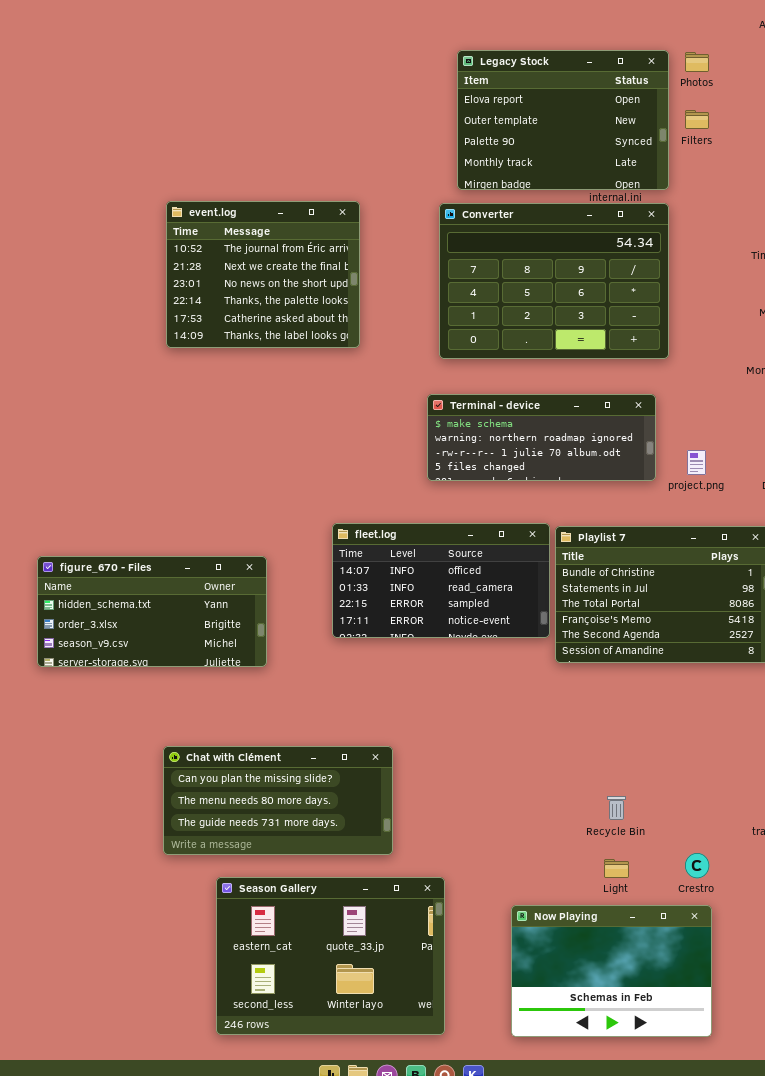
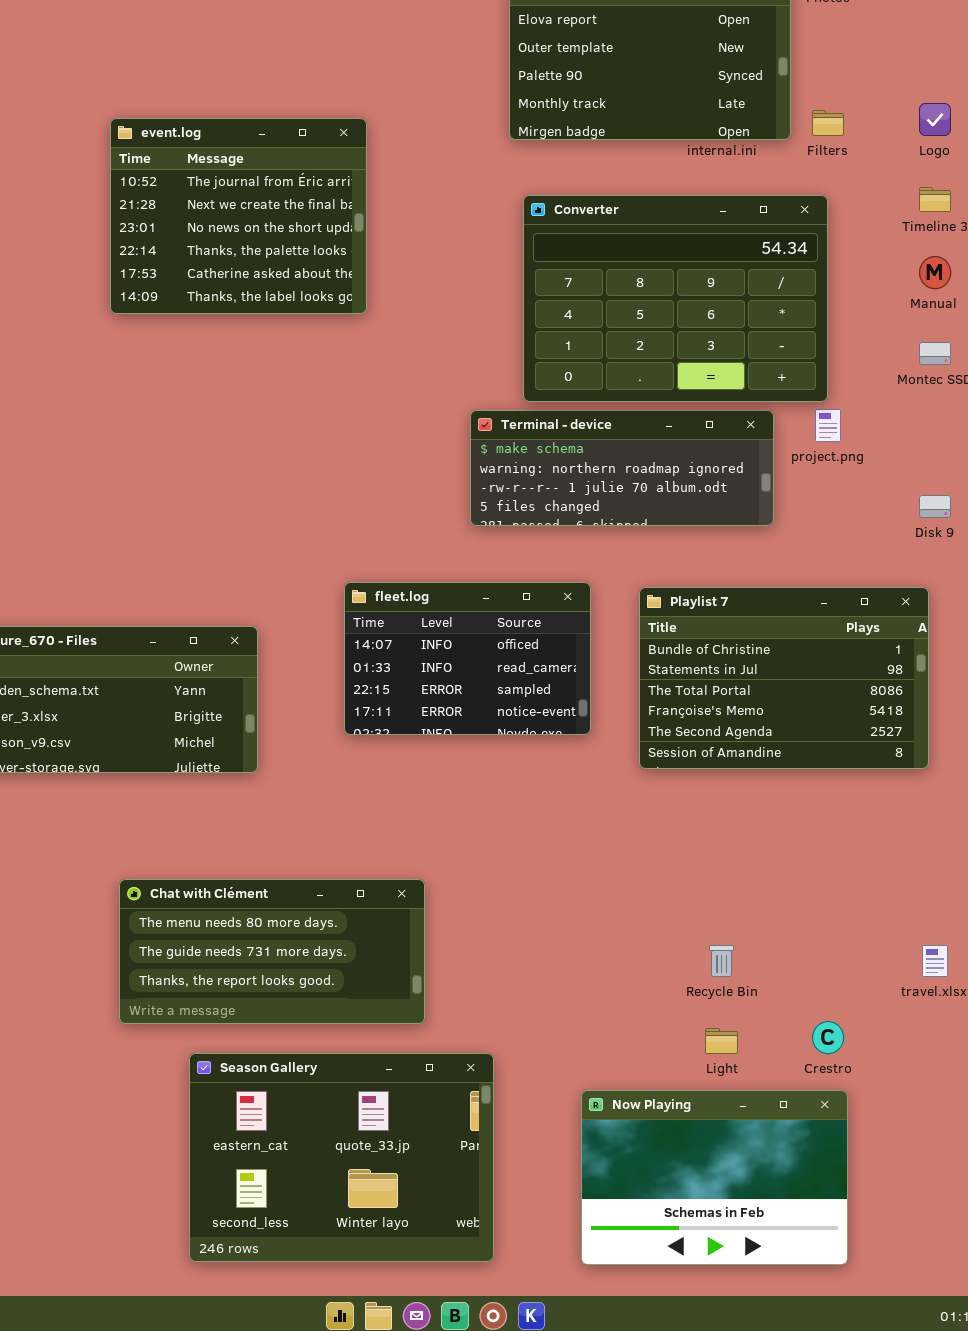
Filters: [685,110,709,129] -> [812,110,844,136], moved
event.log: [166,201,360,348] -> [110,118,367,314], moved
Converter: [439,203,669,359] -> [523,195,828,402], moved
project.png: [687,450,706,475] -> [815,409,841,442], moved
fleet.log: [332,523,550,638] -> [344,582,591,735], resized
Chat with Clément: [163,746,393,855] -> [119,879,425,1024], scrolled down 1 row

